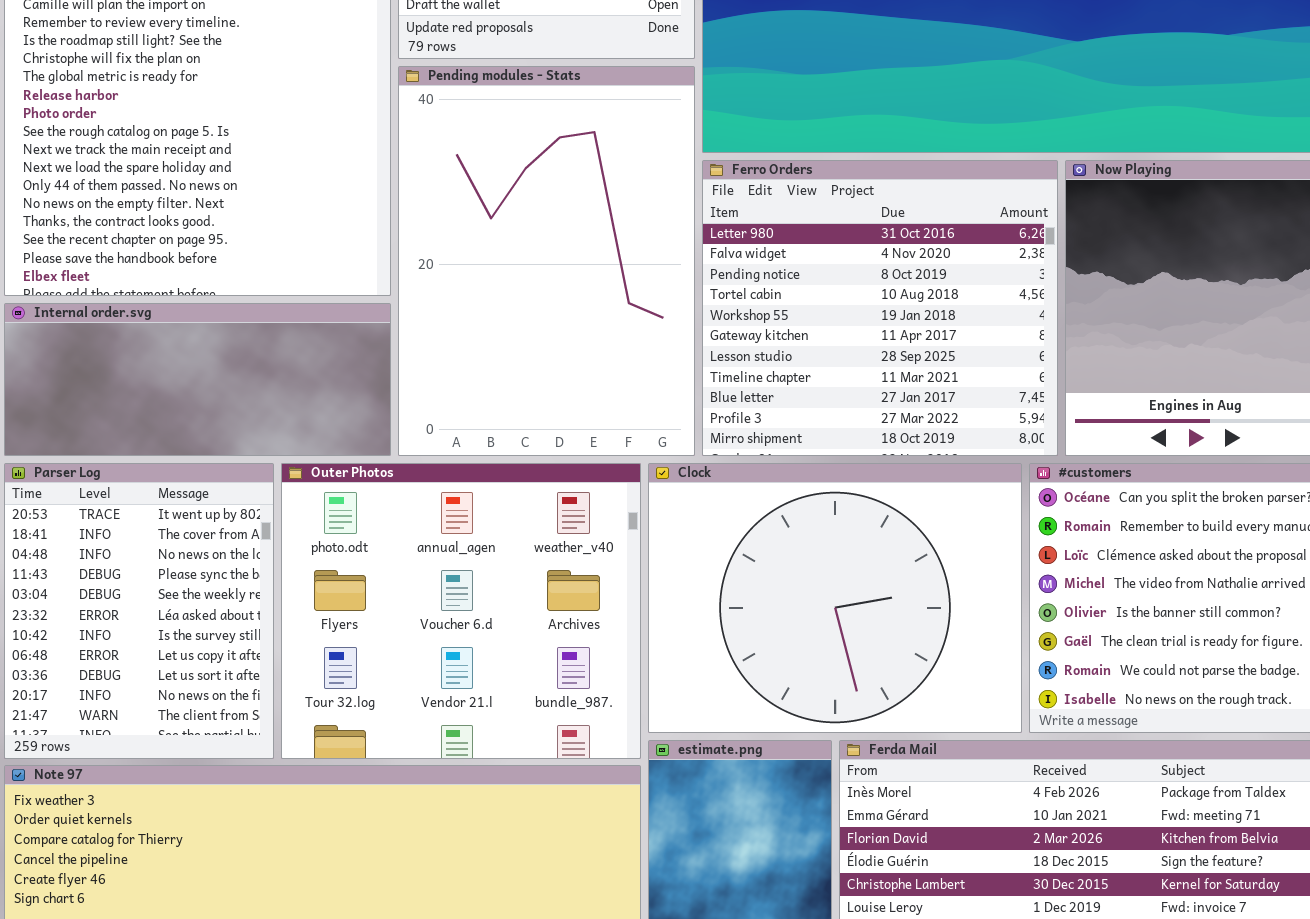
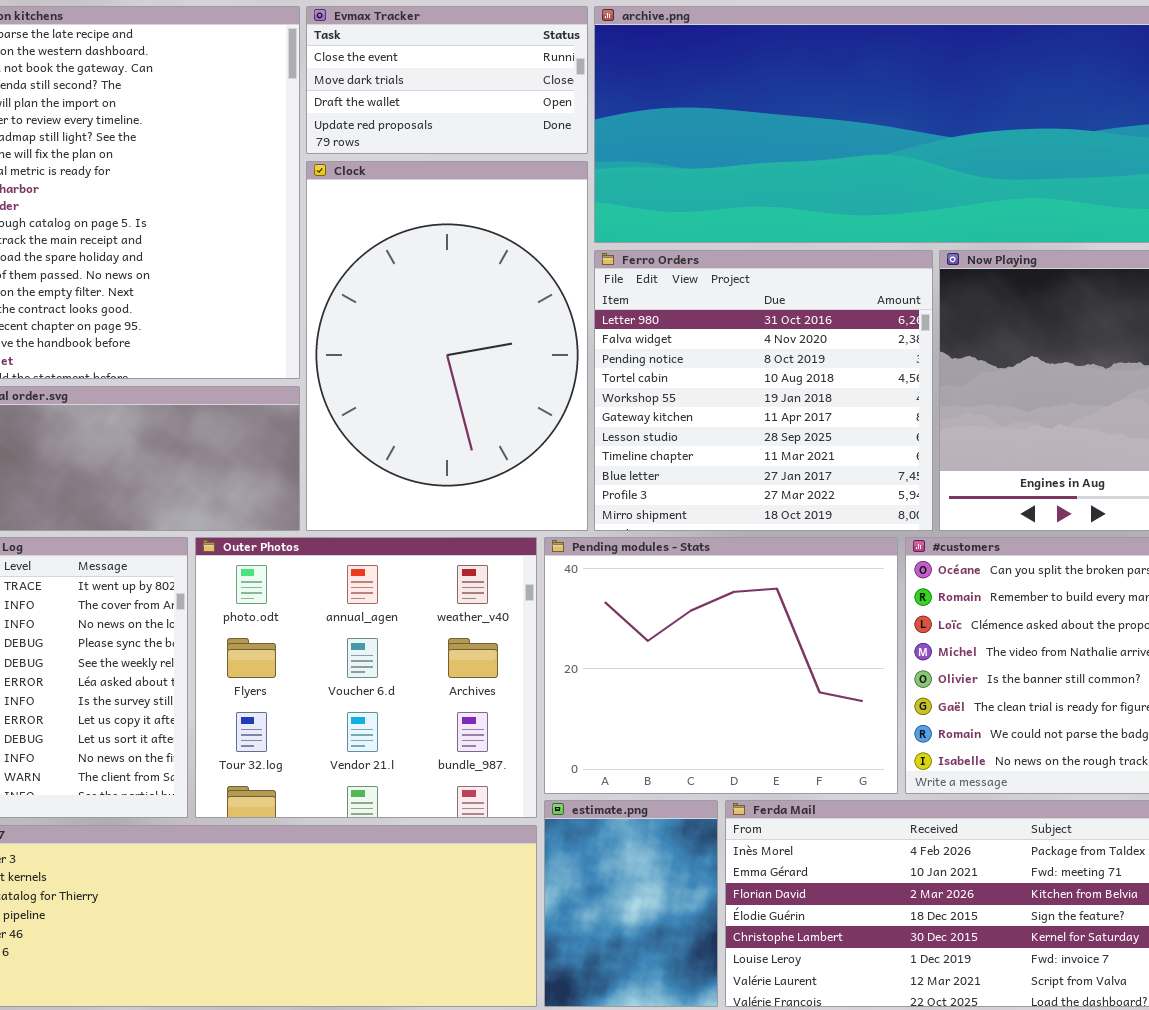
Pending modules - Stats: [398,66,695,456] -> [544,537,898,794], moved, resized
Clock: [648,463,1022,733] -> [306,161,588,531], moved, resized

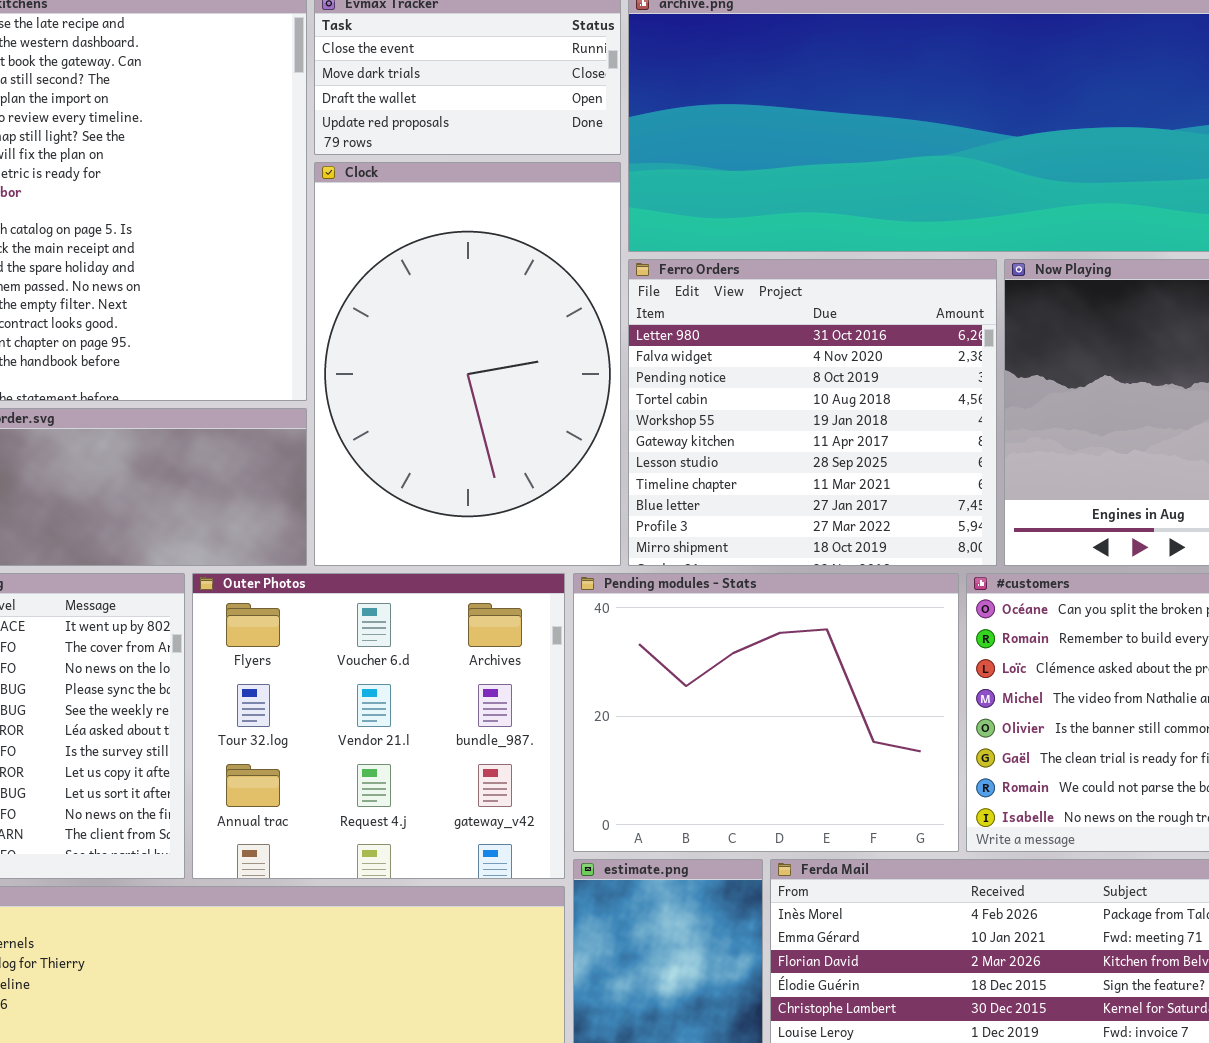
Outer Photos: [195,537,537,818] -> [192,573,565,879], scrolled down 1 row

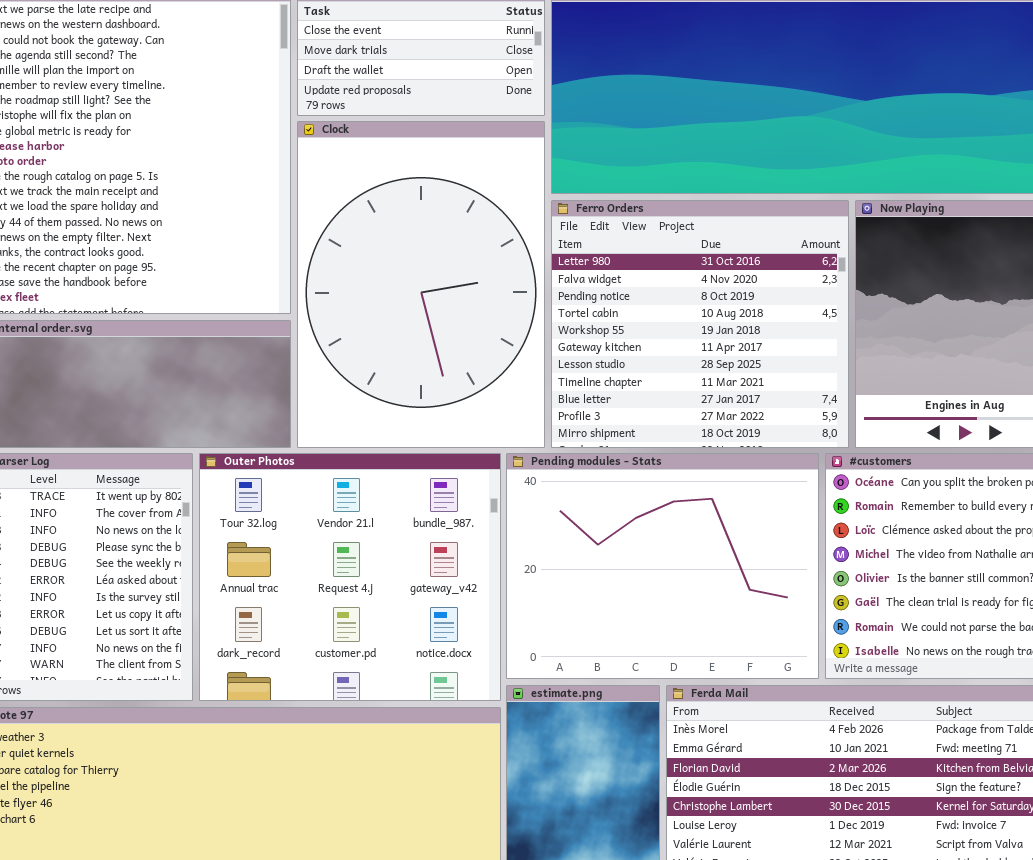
Outer Photos: [192,573,565,879] -> [199,453,501,701], scrolled down 1 row

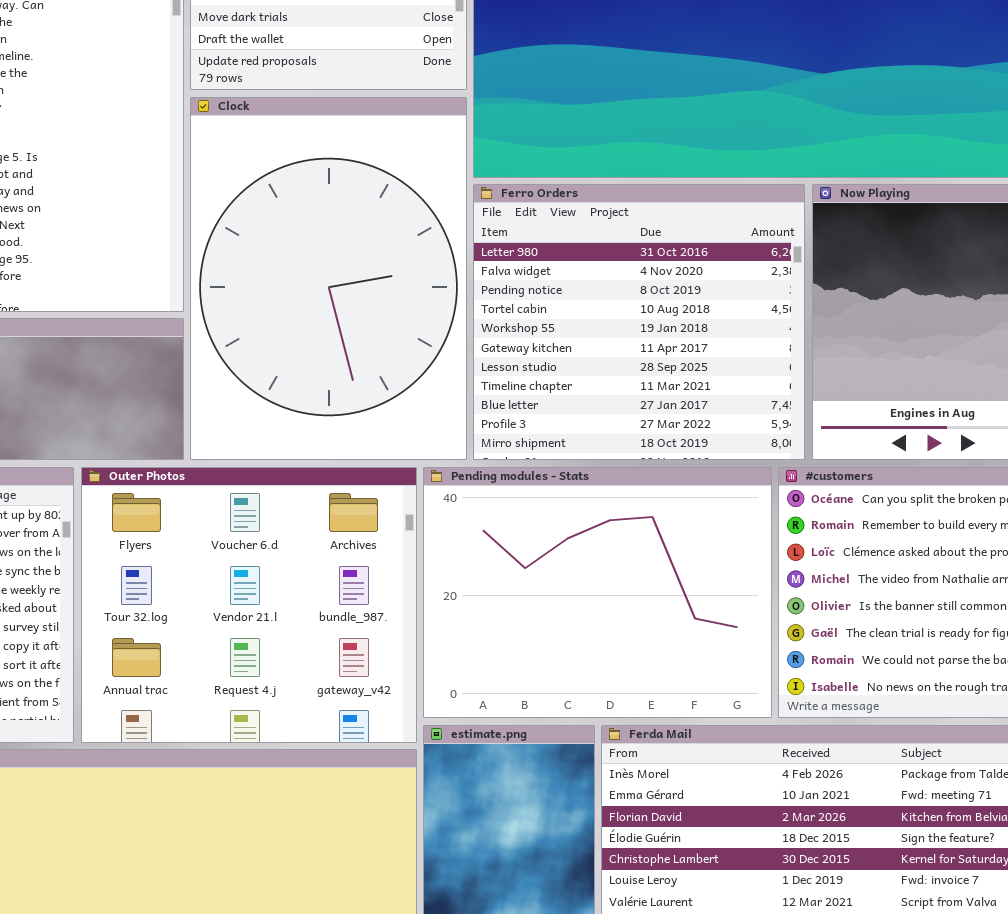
Outer Photos: [199,453,501,701] -> [81,467,417,743], scrolled up 1 row

